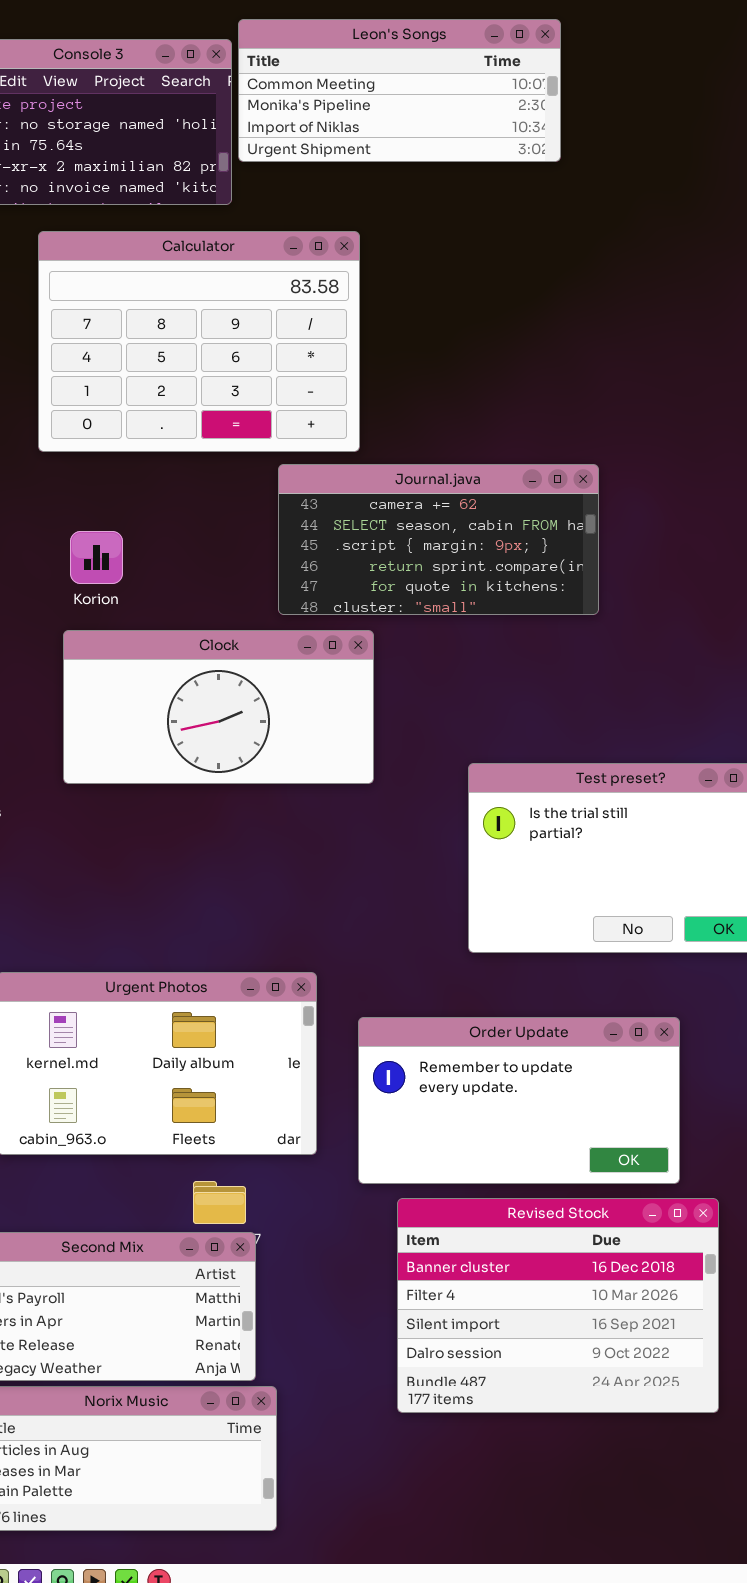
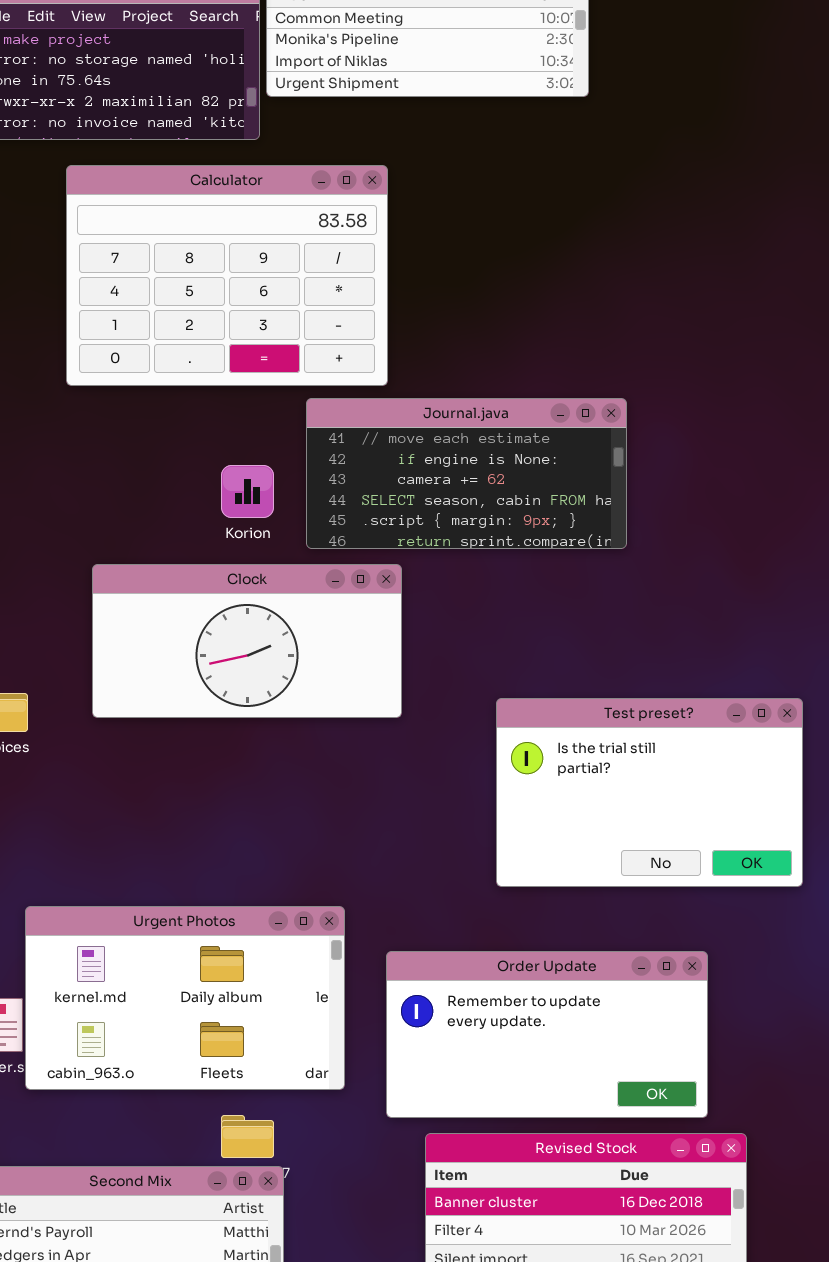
Journal.java: [278,464,599,615] -> [306,398,627,549], scrolled up 2 rows
Korion: [70,531,123,584] -> [221,465,274,518], moved

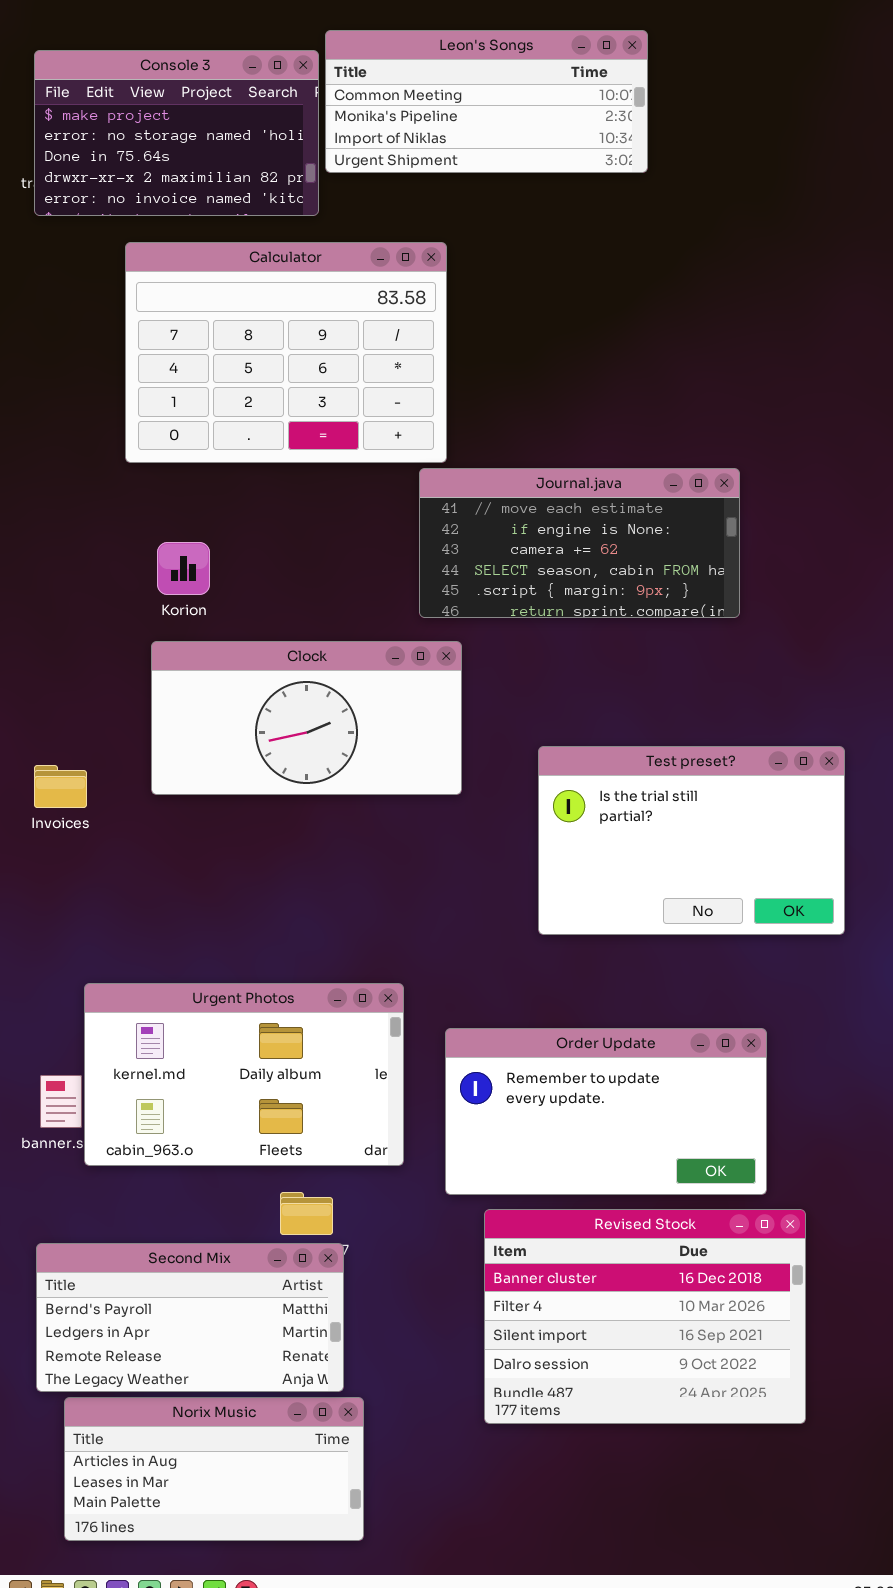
Journal.java: [306,398,627,549] -> [419,468,740,618], moved
Korion: [221,465,274,518] -> [157,542,210,595], moved
Test preset?: [496,698,803,887] -> [538,746,845,935], moved

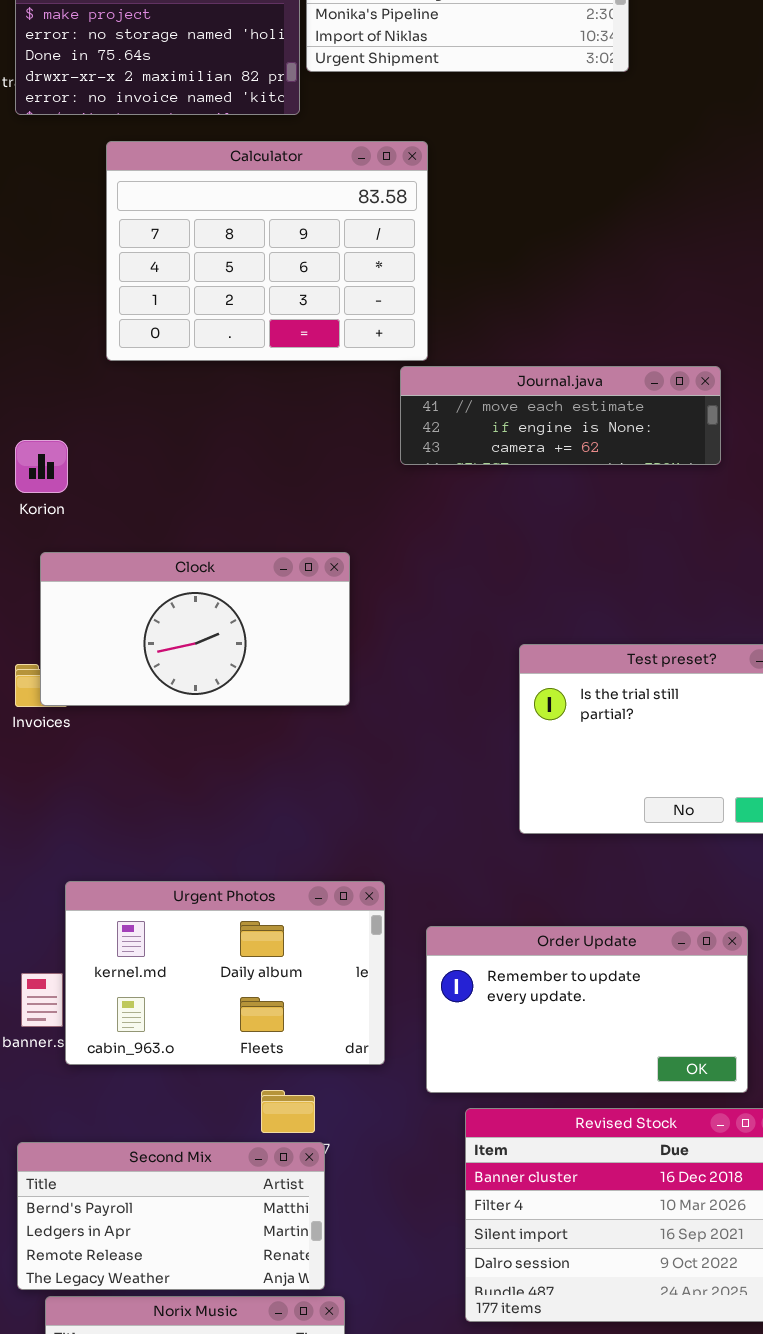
Journal.java: [419,468,740,618] -> [400,366,721,465], resized
Korion: [157,542,210,595] -> [15,440,68,493], moved
Clock: [151,641,462,795] -> [40,552,350,706], moved

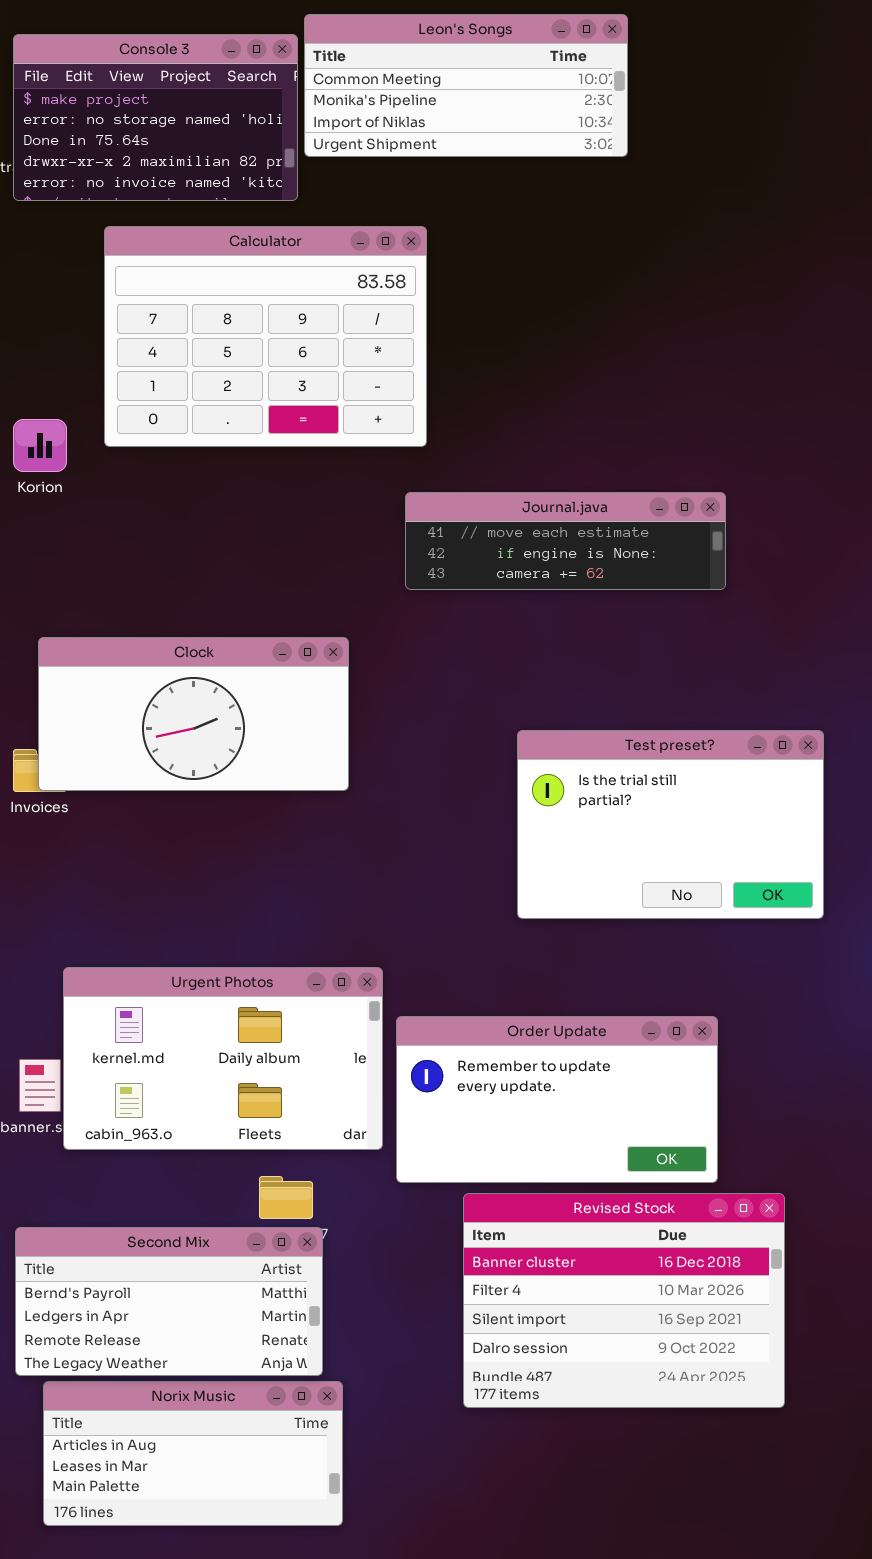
Journal.java: [400,366,721,465] -> [405,492,726,590], moved
Korion: [15,440,68,493] -> [13,419,67,472], moved
Order Update: [426,926,748,1093] -> [396,1016,718,1183], moved

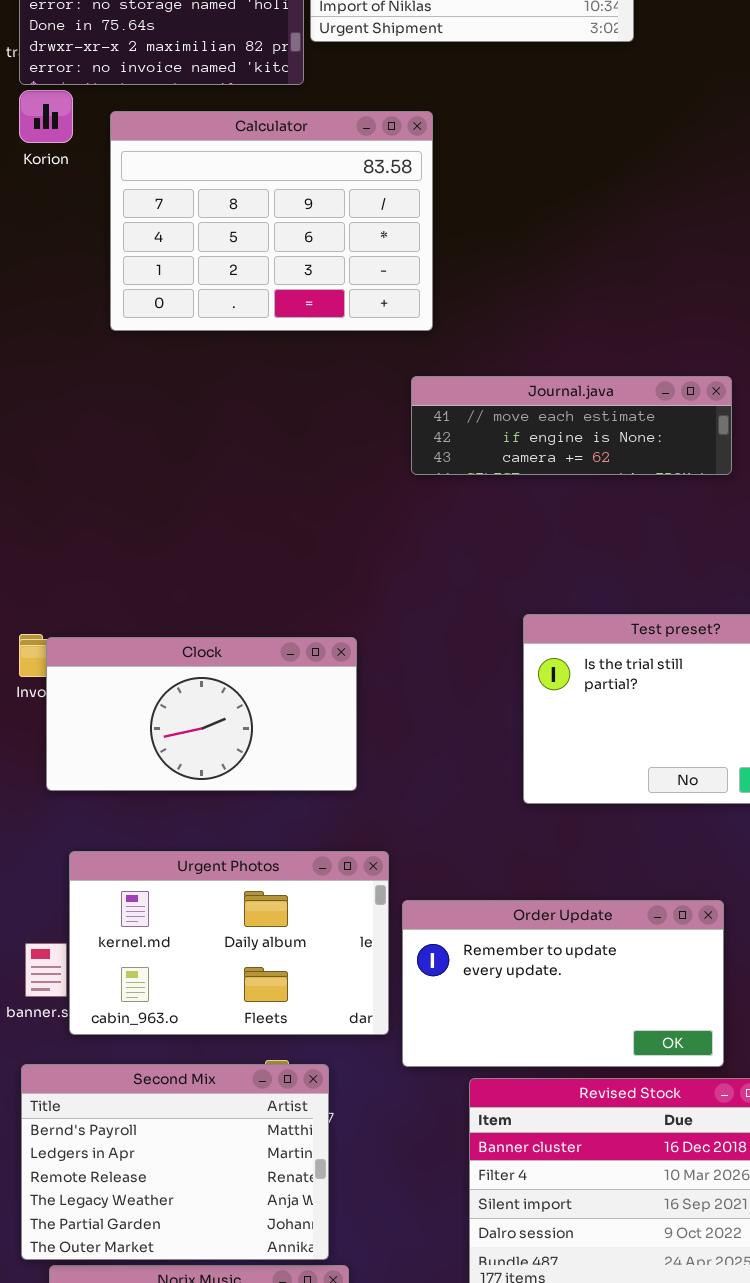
Korion: [13,419,67,472] -> [19,90,73,143], moved
Clock: [38,637,349,791] -> [46,637,357,791], moved
Second Mix: [15,1227,323,1376] -> [21,1064,329,1260], resized

